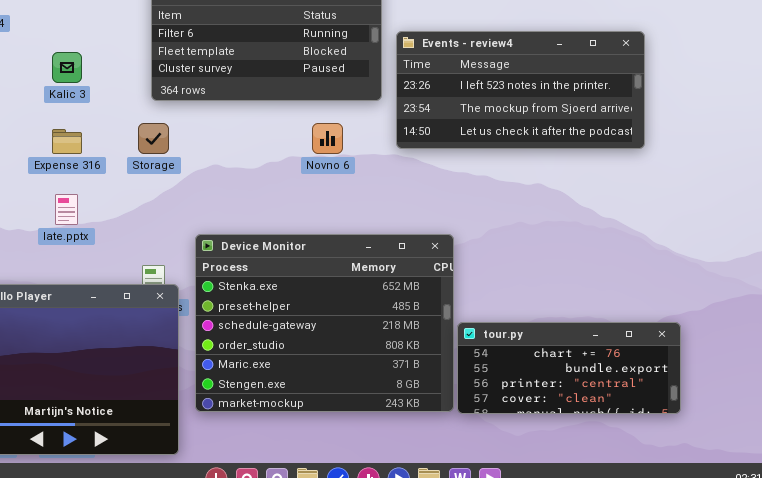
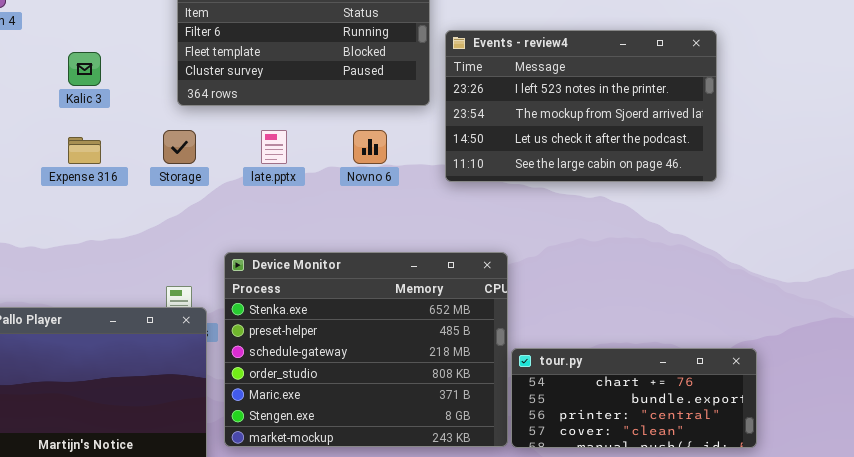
Events - review4: [396,31,645,149] -> [445,30,717,182], resized
late.pptx: [55,194,78,225] -> [261,130,287,164], moved

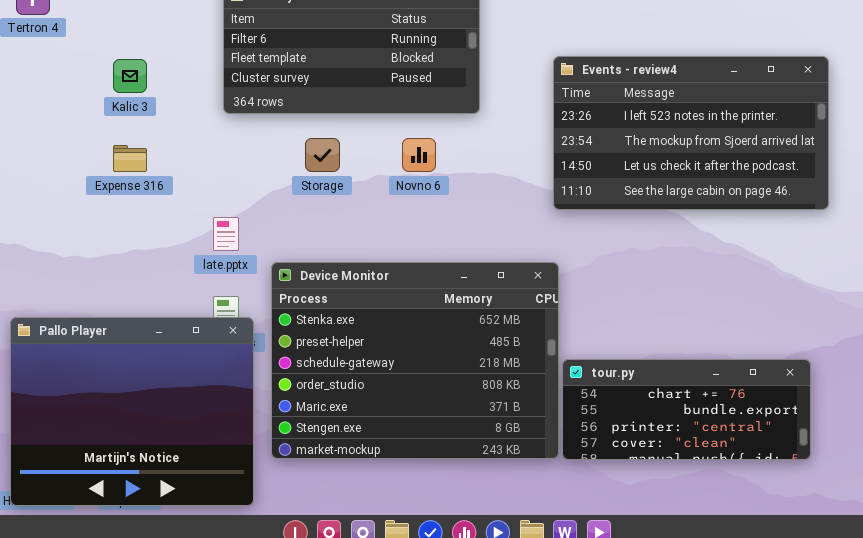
Events - review4: [445,30,717,182] -> [553,56,829,210], moved
Storage: [163,130,196,164] -> [305,138,340,172], moved
late.pptx: [261,130,287,164] -> [213,217,239,251], moved

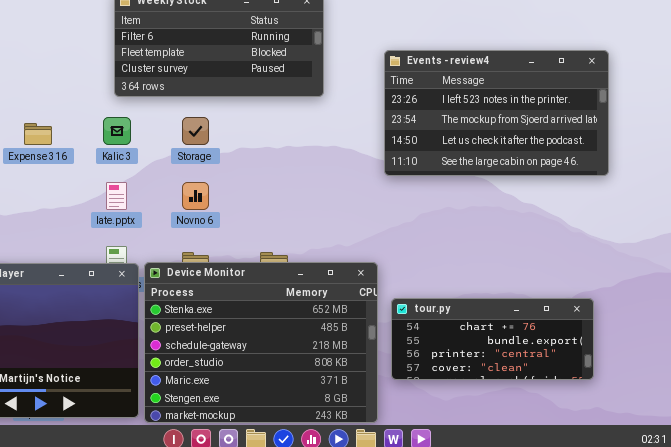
Kalic 3: [113,59,147,93] -> [103,117,131,145], moved
Novno 6: [402,138,436,172] -> [182,182,209,210], moved
Device Monitor: [271,262,559,459] -> [144,262,378,423], moved

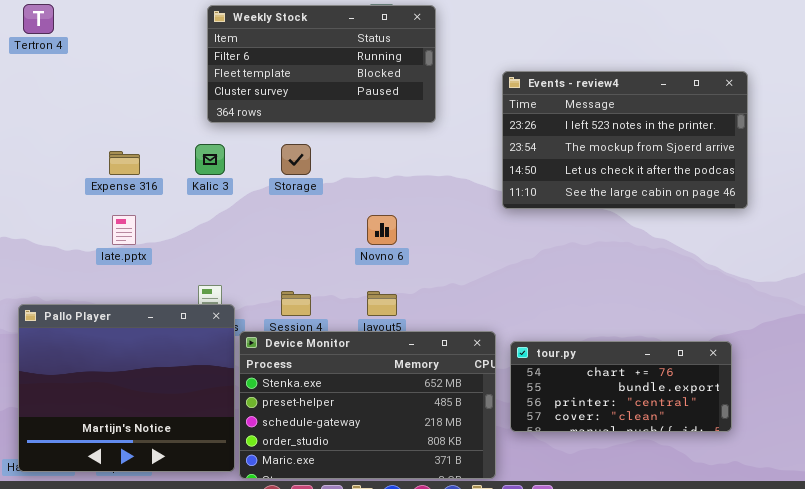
late.pptx: [106,182,127,210] -> [112,215,136,245], moved
Novno 6: [182,182,209,210] -> [367,215,397,245], moved
Device Monitor: [144,262,378,423] -> [239,331,496,479], resized

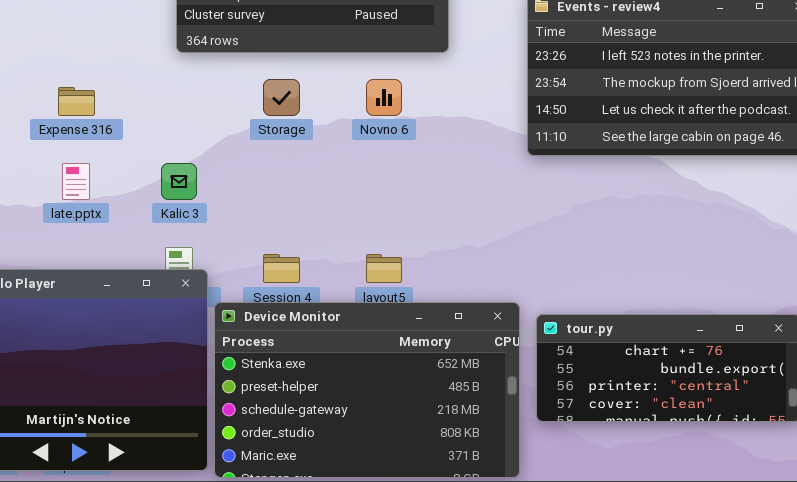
Kalic 3: [195,144,225,175] -> [161,163,197,200], moved
Novno 6: [367,215,397,245] -> [366,79,402,116], moved

